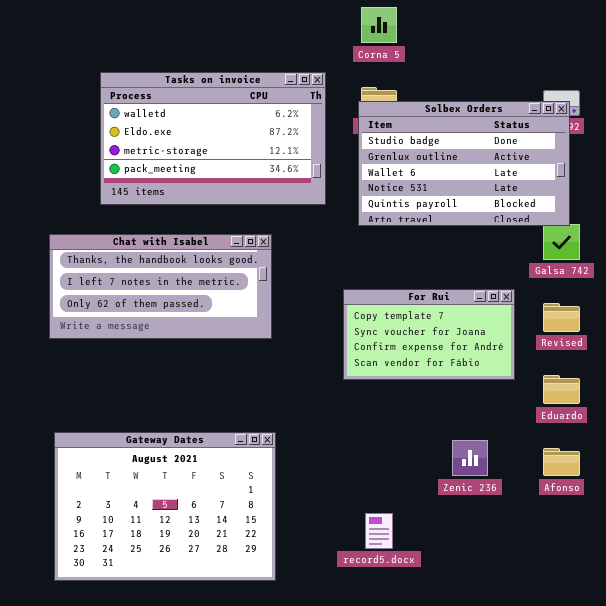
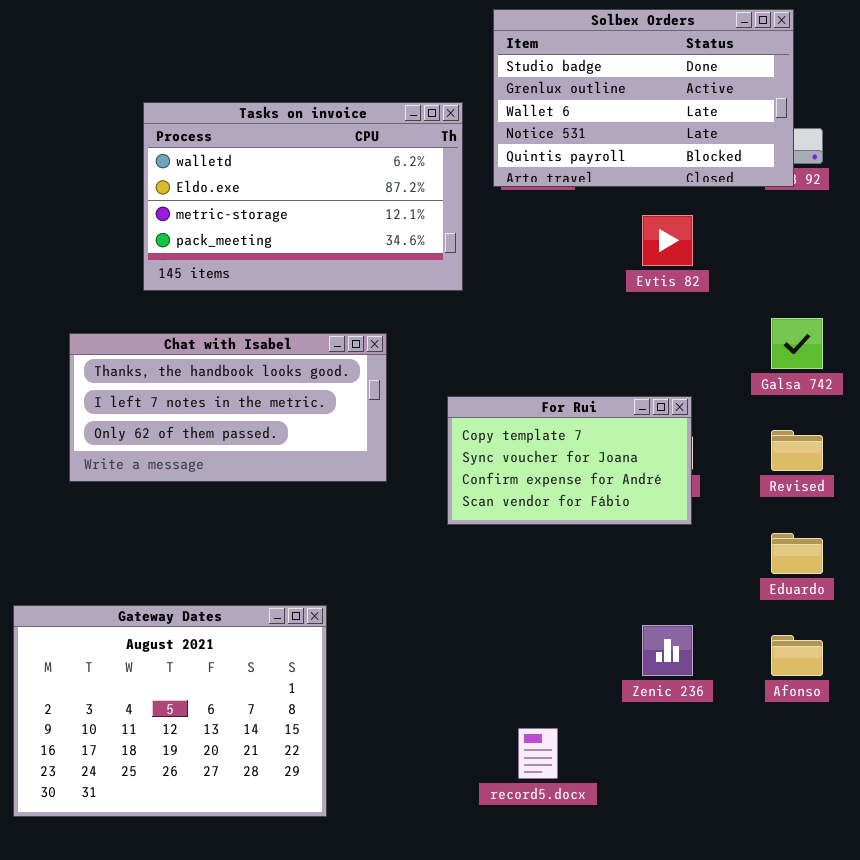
Solbex Orders: [358,101,570,226] -> [493,9,794,187], moved
For Rui: [343,289,515,380] -> [447,396,692,525], moved
Gateway Dates: [54,432,276,581] -> [13,605,327,817], moved

